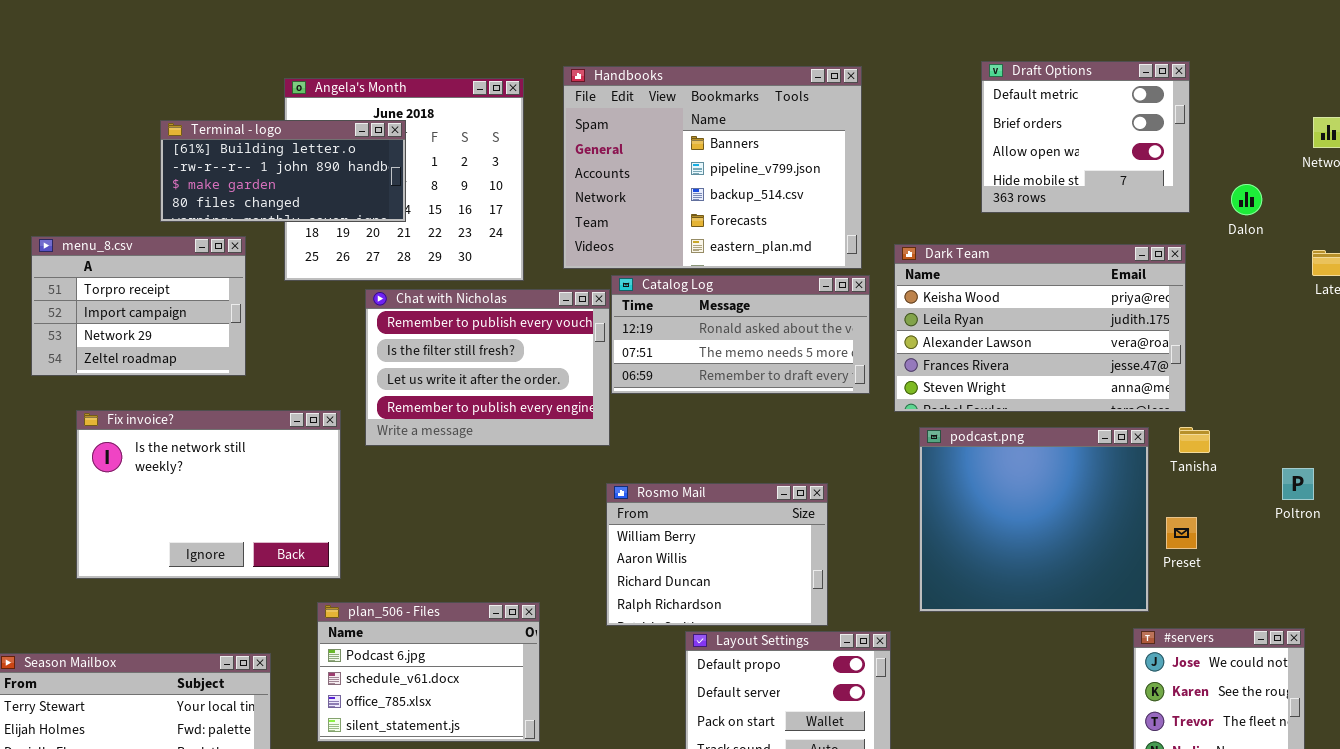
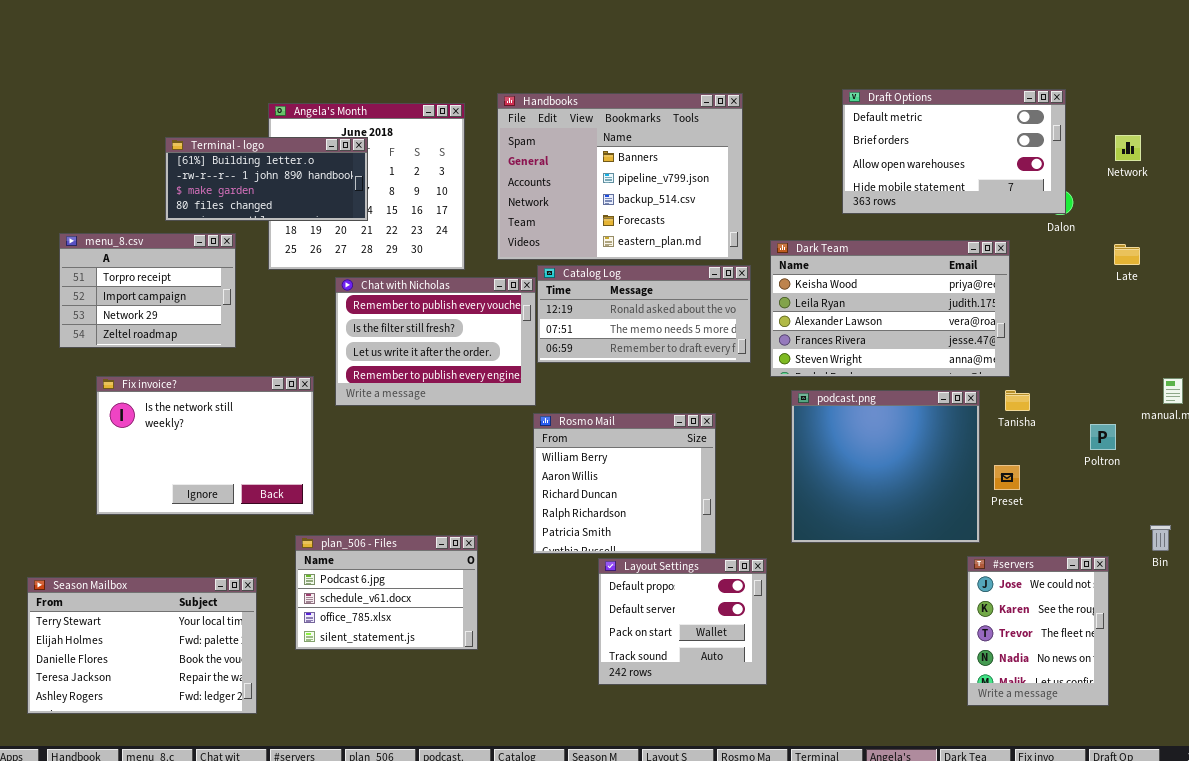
Draft Options: [981,61,1190,213] -> [842,89,1066,214], resized
Rosmo Mail: [606,483,828,626] -> [533,413,716,554], resized

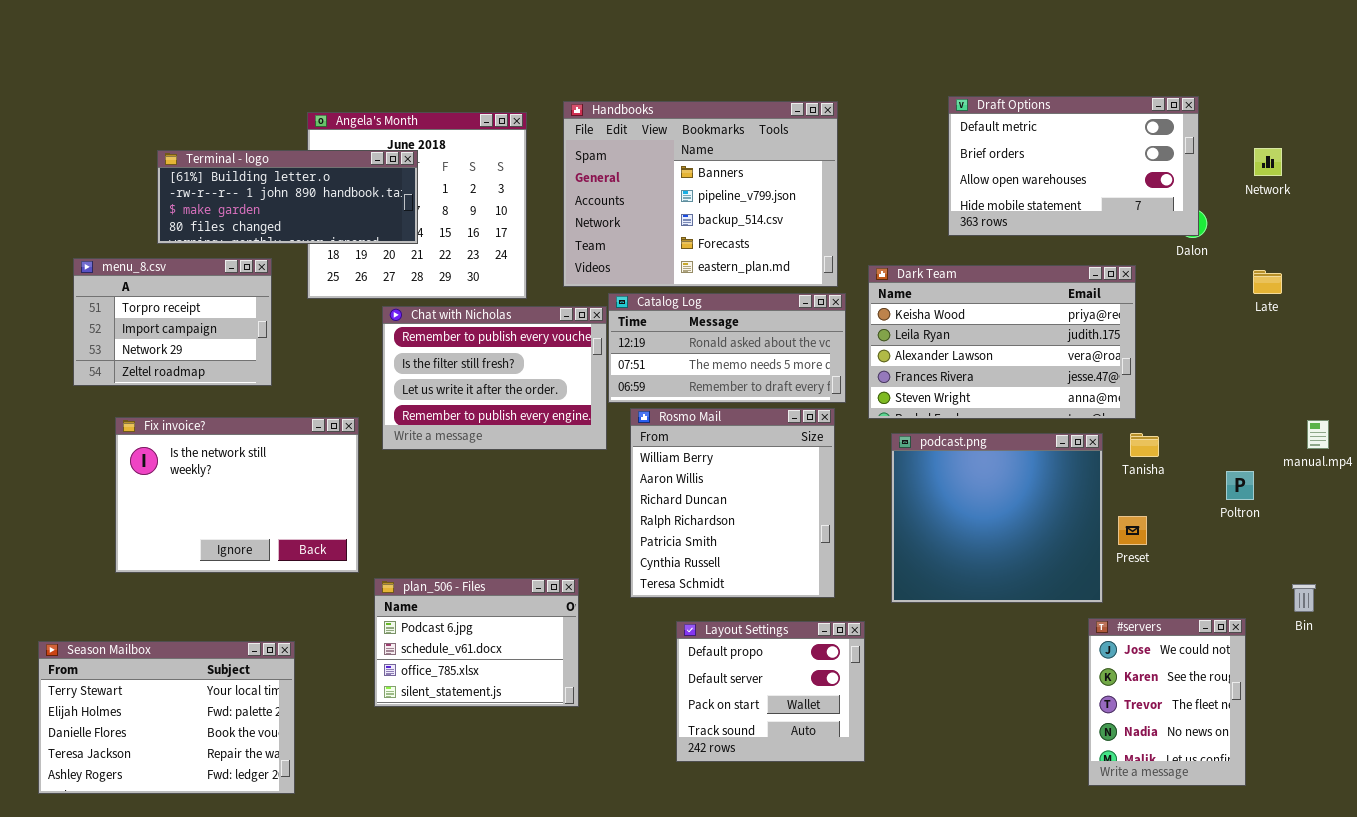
Terminal - logo: [165,137,368,221] -> [157,150,418,244], resized
Rosmo Mail: [533,413,716,554] -> [630,408,835,598], moved, resized
plan_506 - Files: [295,535,478,650] -> [374,578,579,707], moved

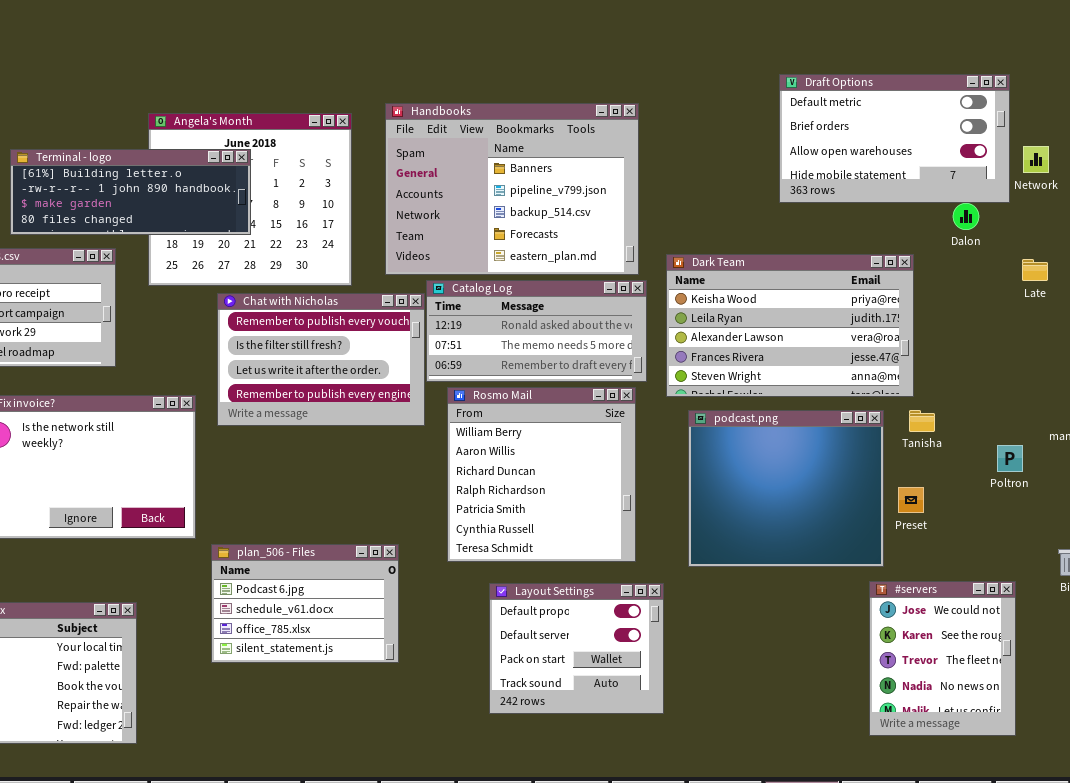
Draft Options: [948,96,1199,236] -> [779,74,1010,203], moved

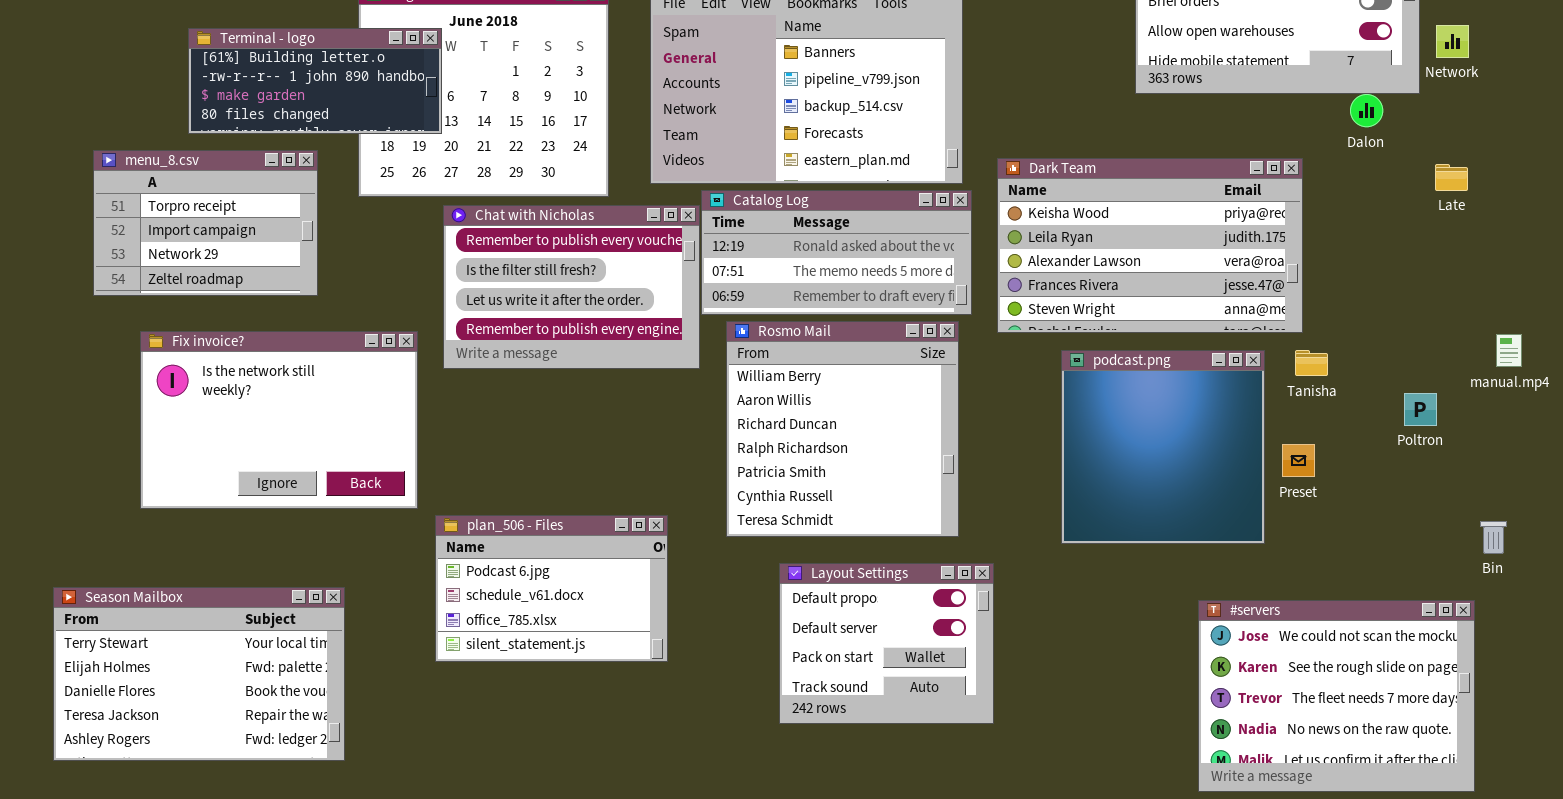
Terminal - logo: [10,149,251,235] -> [188,28,442,134], resized
podcast.png: [688,410,884,567] -> [1061,350,1265,544], resized
#servers: [869,581,1016,736] -> [1198,600,1475,792], moved, resized

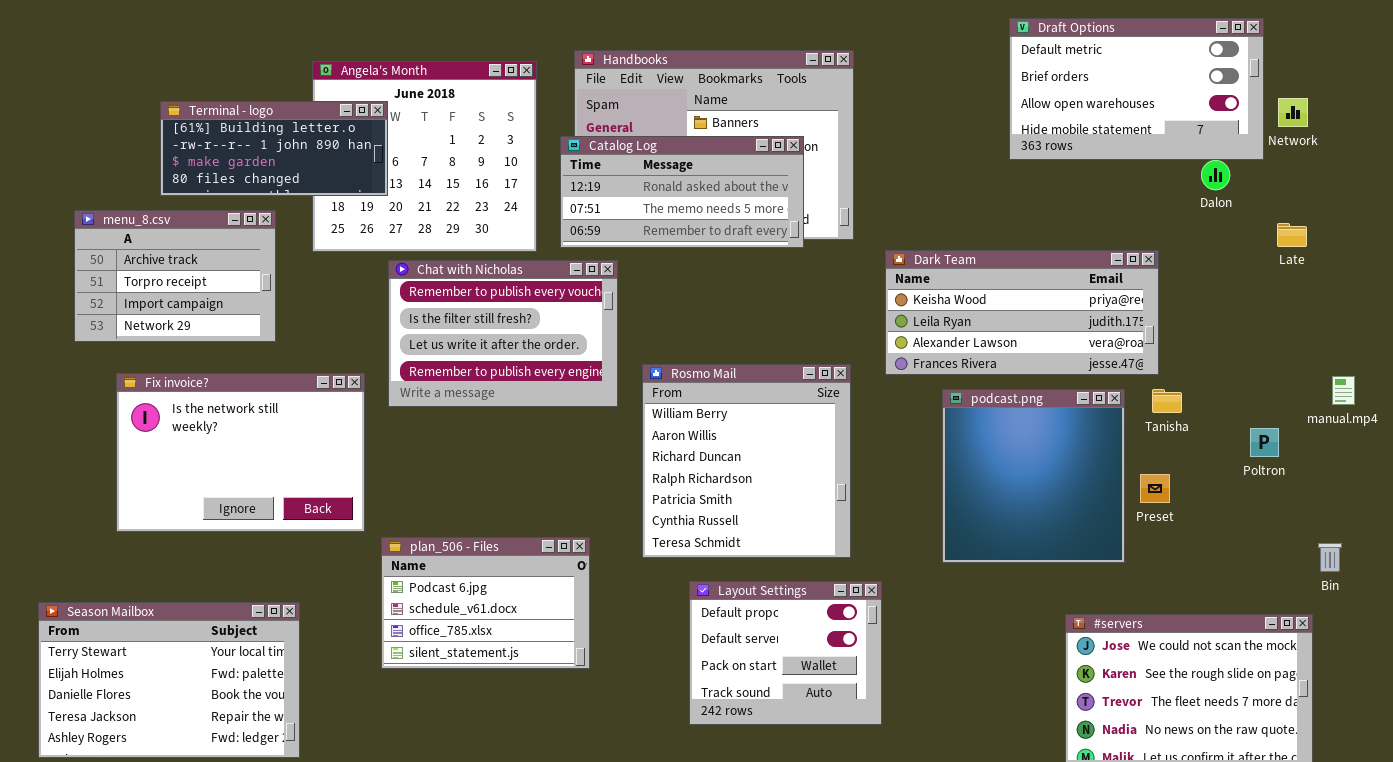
menu_8.csv: [93,150,318,296] -> [74,210,276,342], scrolled up 1 row
Dark Team: [997,158,1303,333] -> [885,250,1159,375], resized
Catalog Log: [701,190,972,315] -> [560,136,804,248], moved

